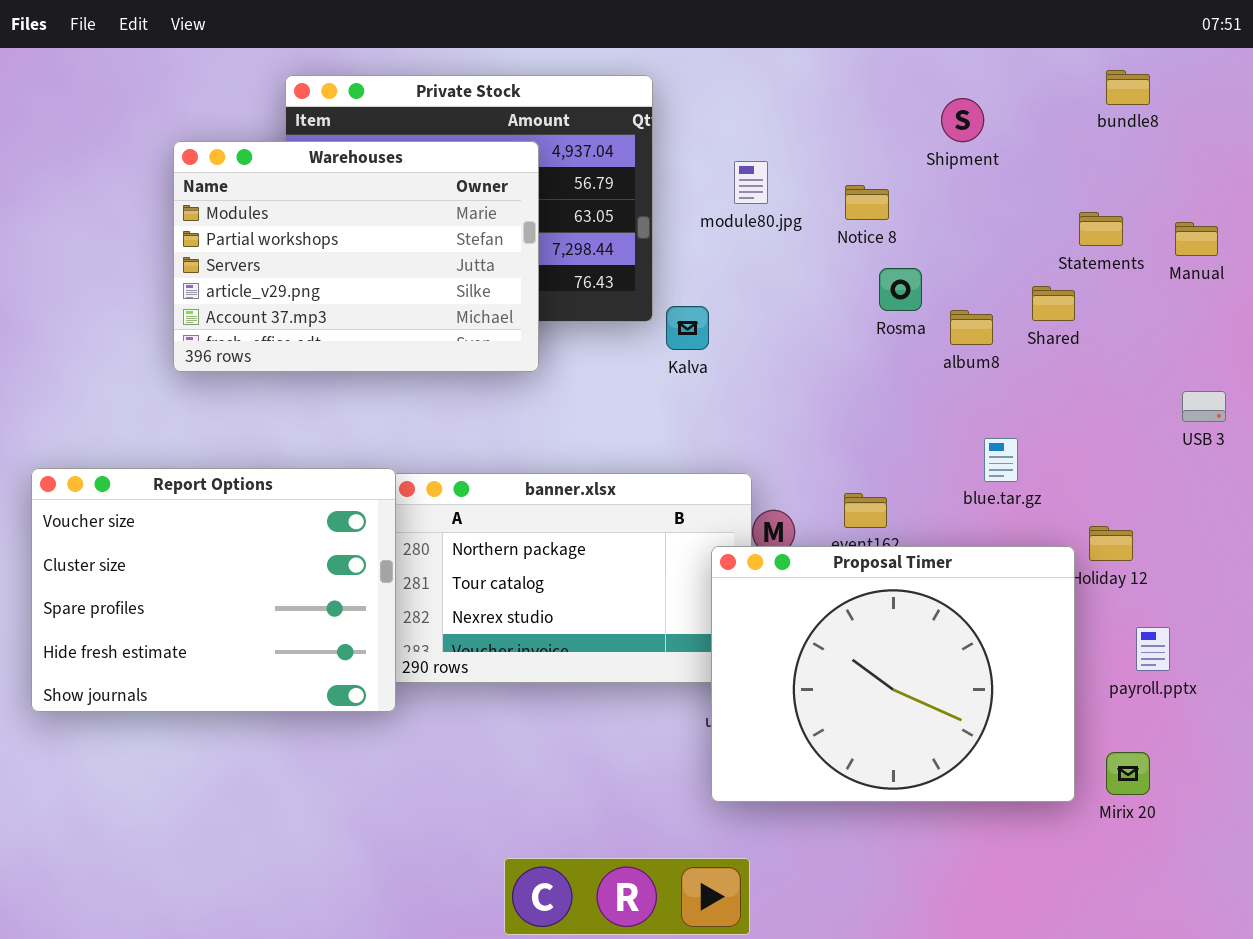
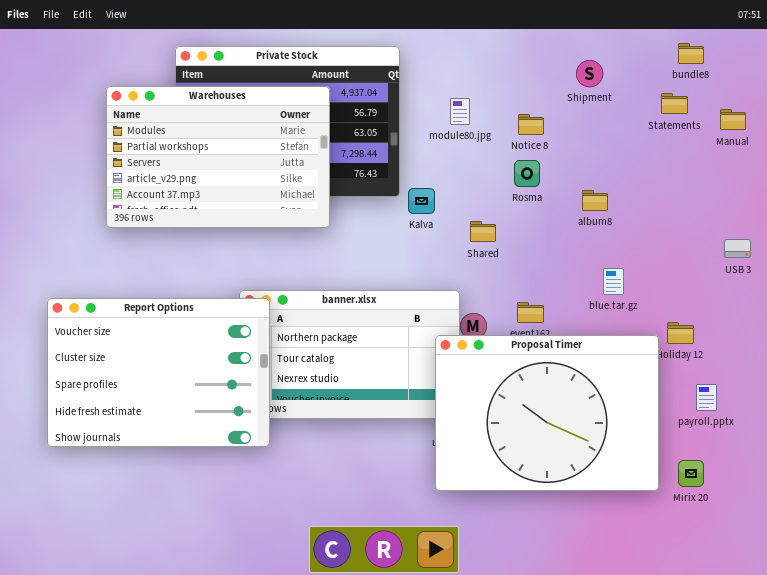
Statements: [1079,212,1123,246] -> [661,93,688,114], moved
Manual: [1175,222,1218,256] -> [720,109,746,130], moved
Rosma: [879,268,922,311] -> [514,160,540,187], moved
Shared: [1032,286,1075,321] -> [470,221,496,242], moved
Report Options: [31,468,396,712] -> [47,298,270,447], moved

